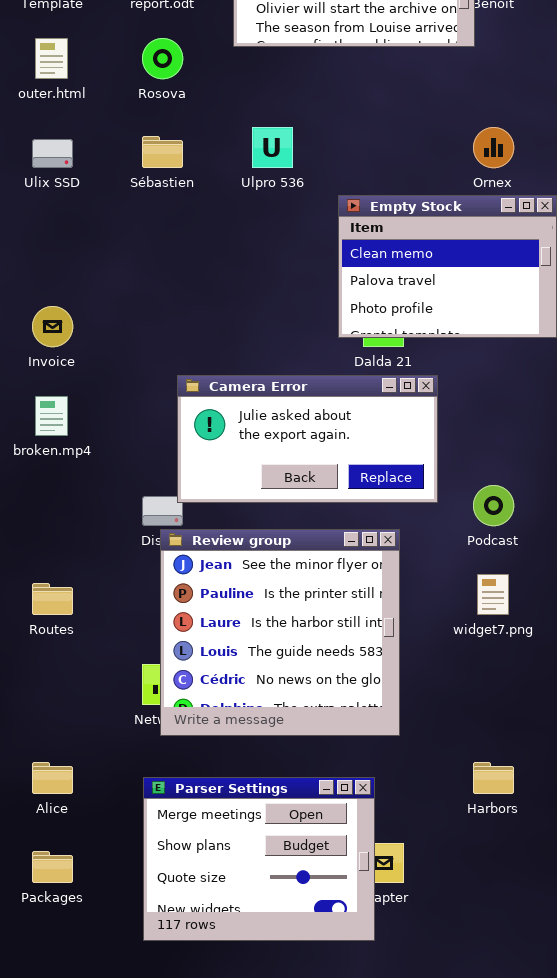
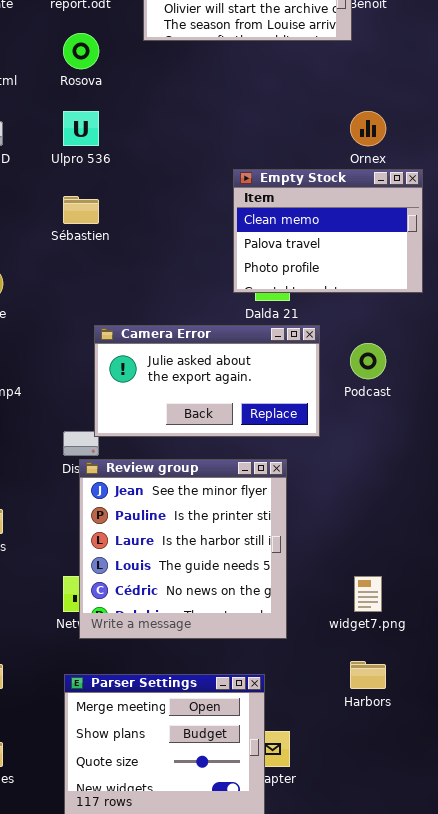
Ulpro 536: [252,127,293,168] -> [63,111,99,146], moved
Sébastien: [142,136,183,168] -> [63,196,99,224], moved
Podcast: [473,485,514,526] -> [350,343,386,379], moved
widget7.png: [477,574,509,615] -> [354,576,382,612], moved

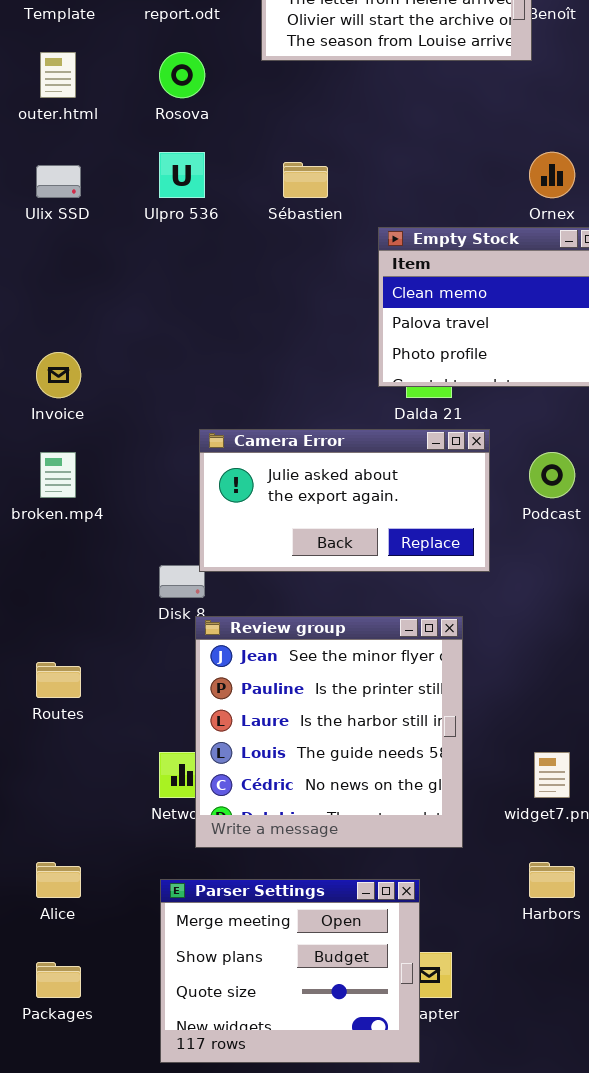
Sébastien: [63,196,99,224] -> [283,162,328,198], moved
Review group: [79,459,287,639] -> [195,616,463,848], moved

